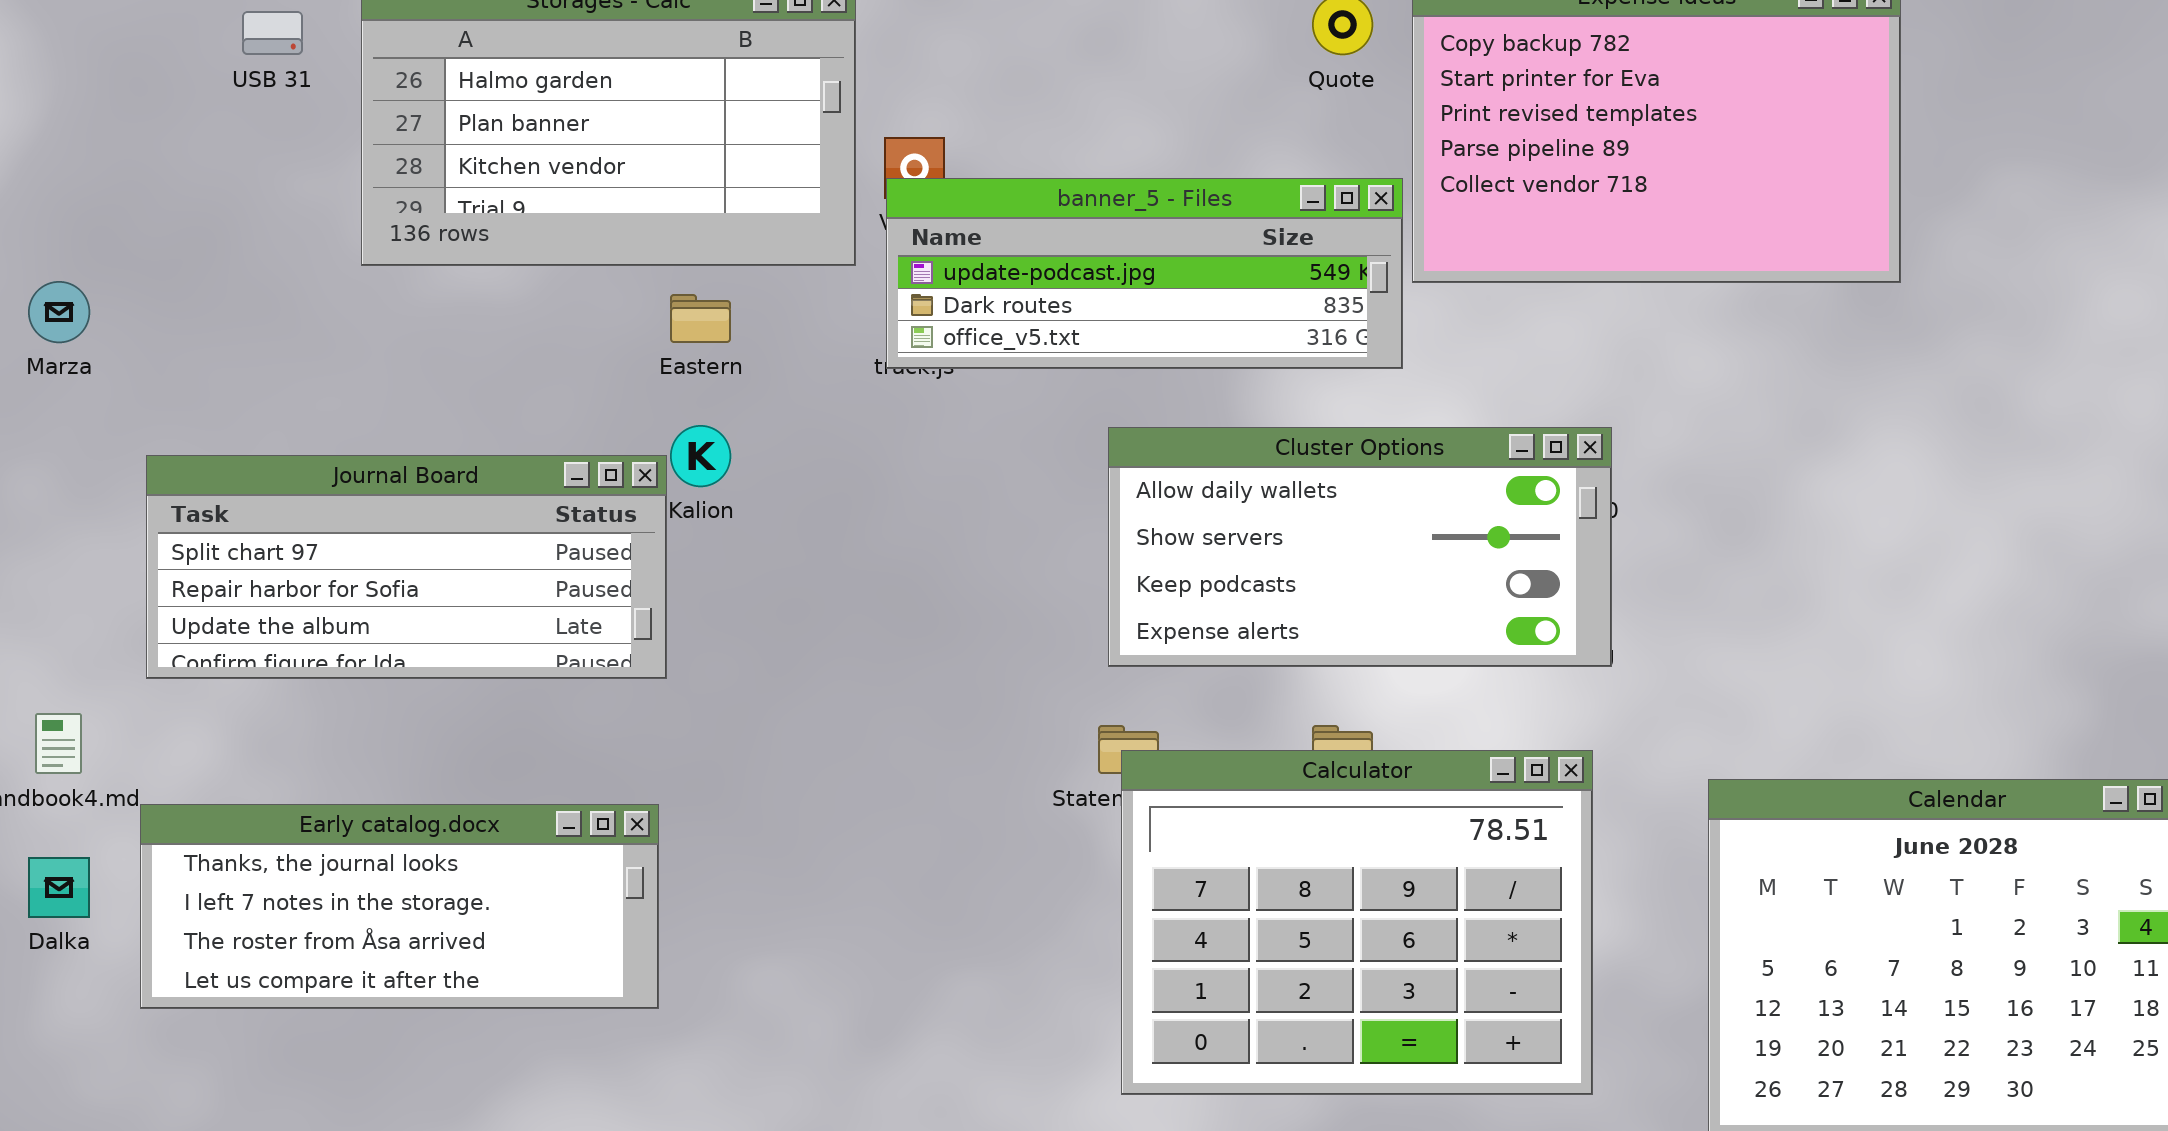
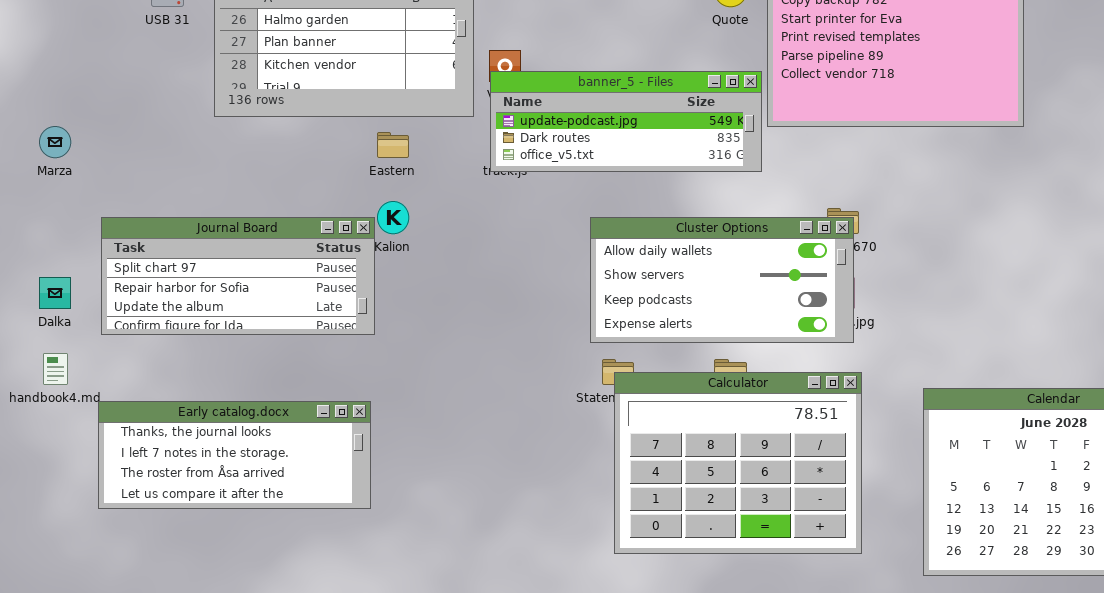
Cluster Options: [1108,427,1612,667] -> [590,217,854,343], moved
Dalka: [28,857,90,918] -> [39,277,71,309], moved

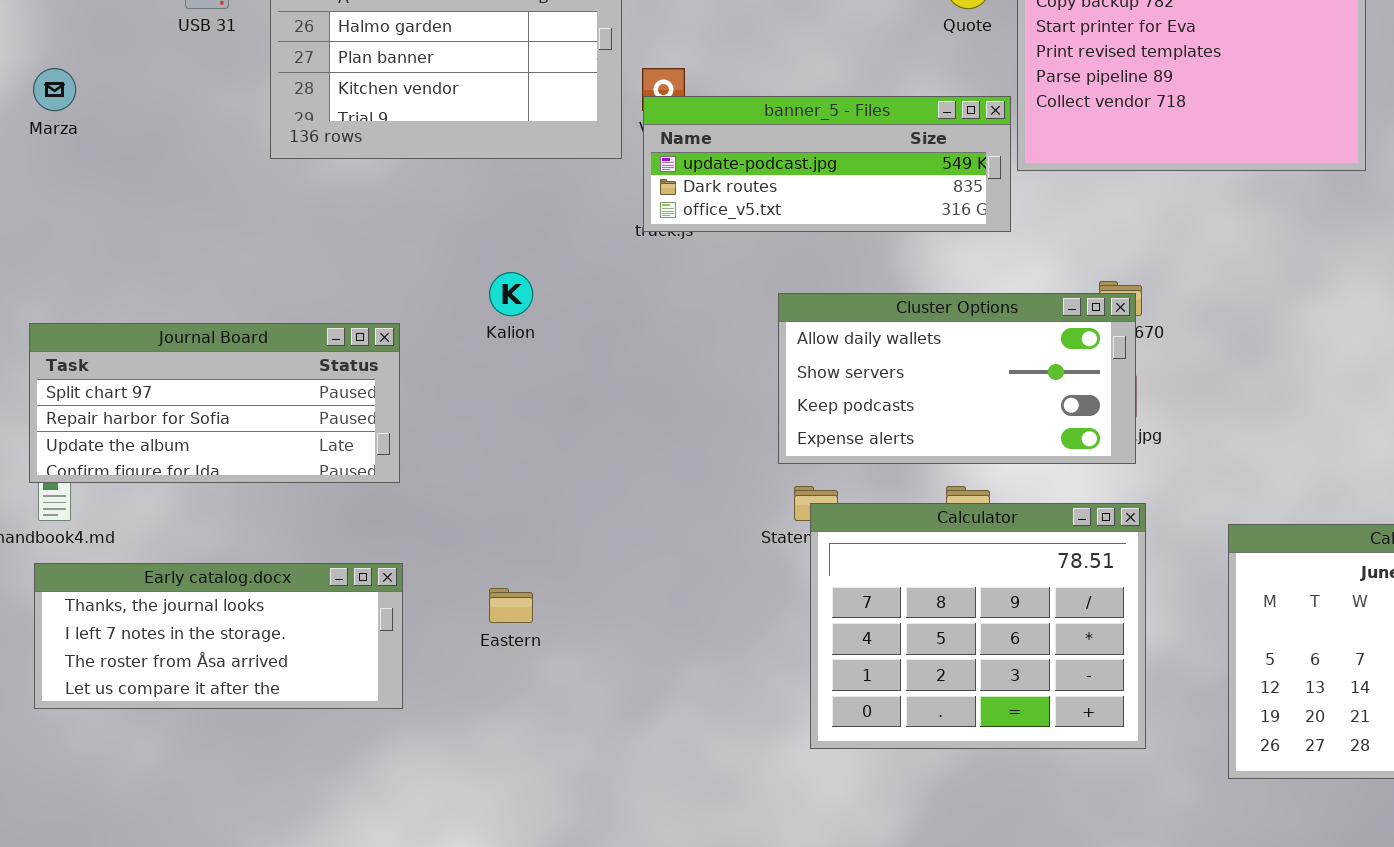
Marza: [39,126,71,158] -> [33,68,76,111], moved
Eastern: [377,132,409,158] -> [489,588,533,623], moved
Journal Board: [101,217,375,335] -> [29,323,400,483], moved
Early catalog.docx: [98,401,371,509] -> [34,563,403,709], moved

